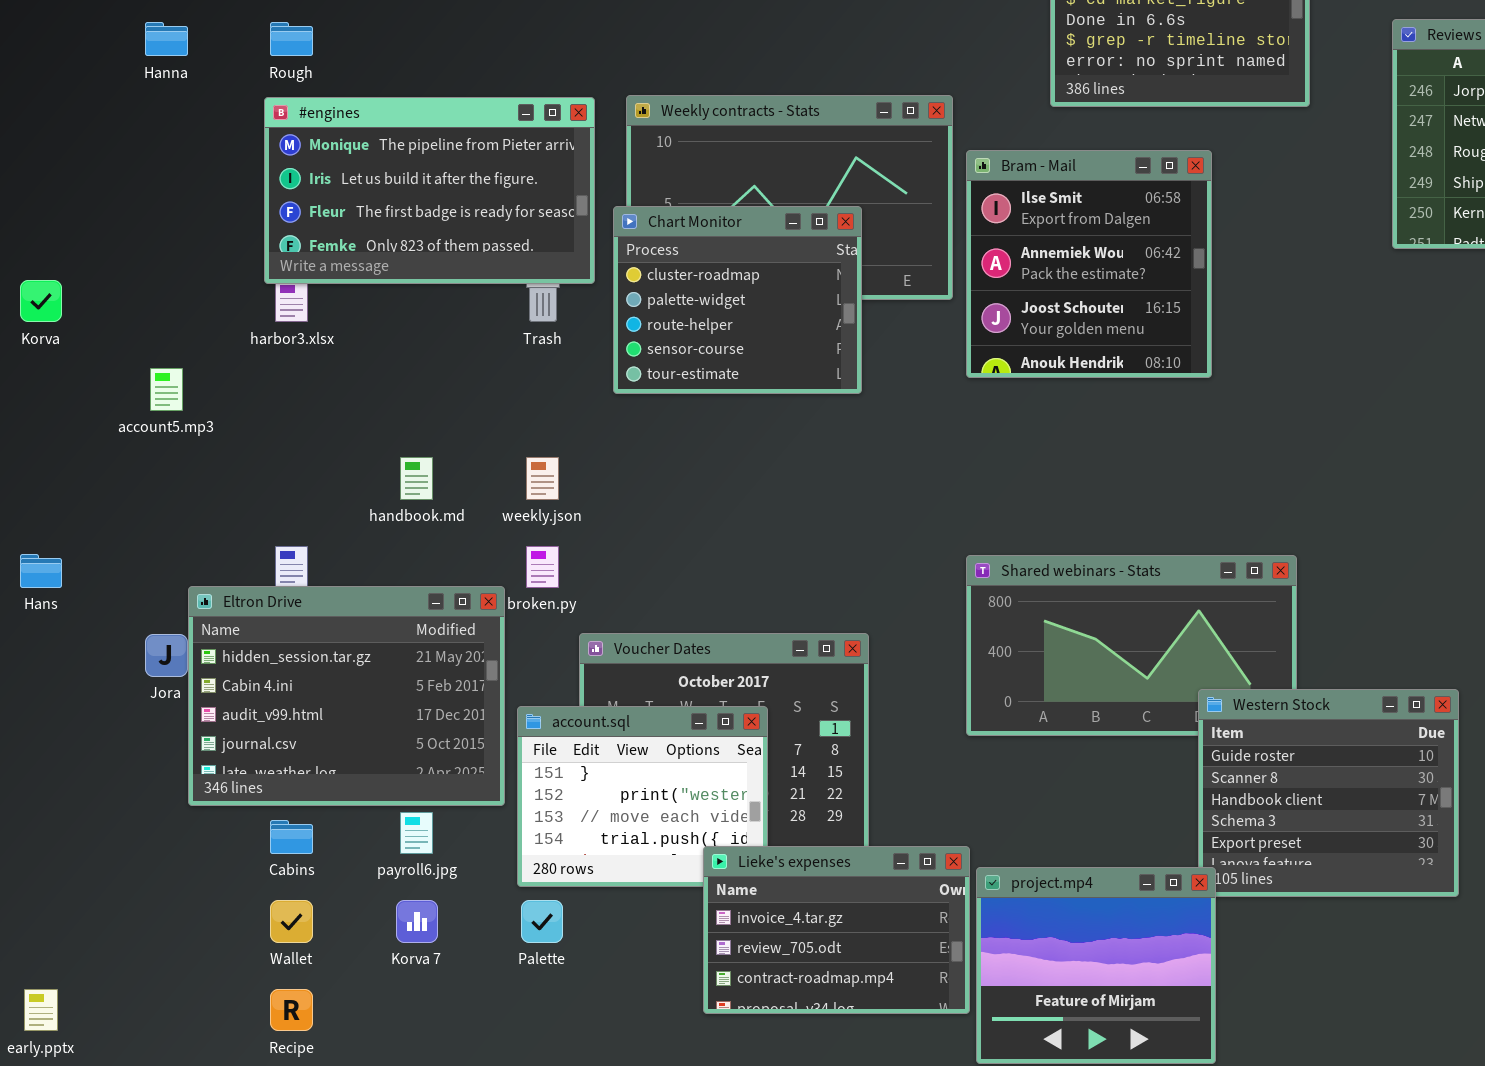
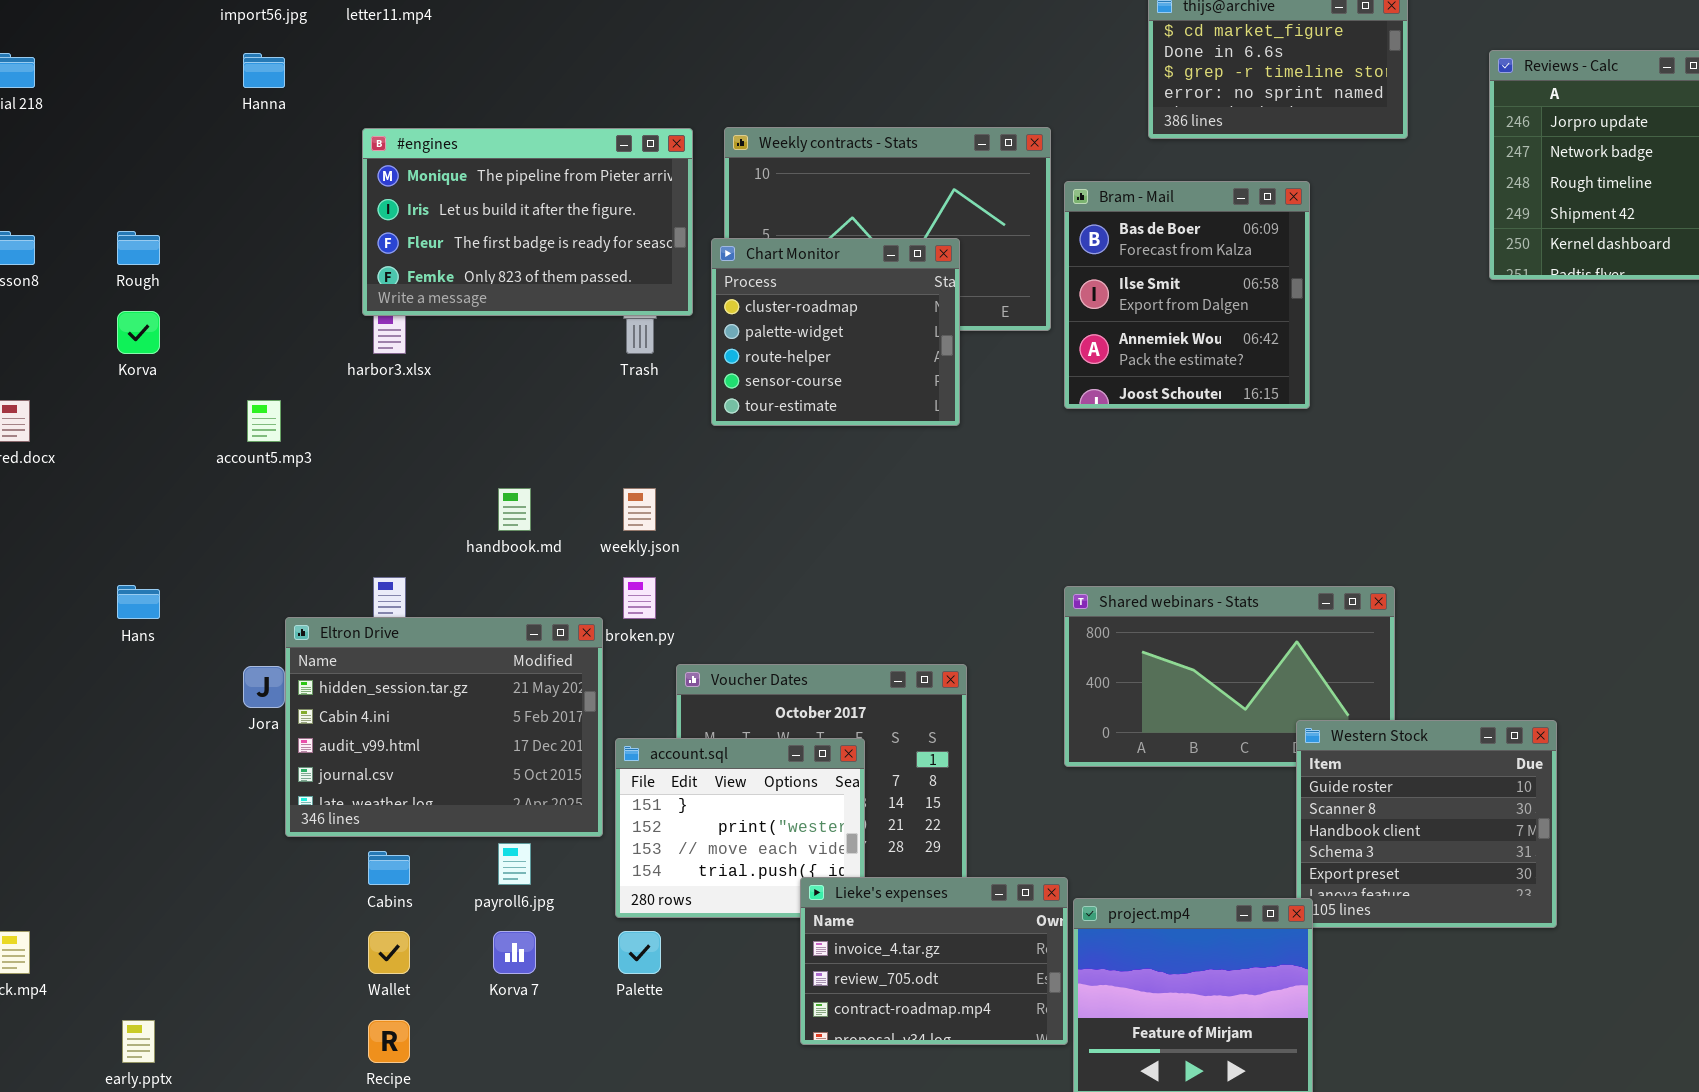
Rough: [270,22,313,56] -> [117,231,160,265], moved
Bram - Mail: [966,150,1212,378] -> [1064,181,1310,409], scrolled up 1 row

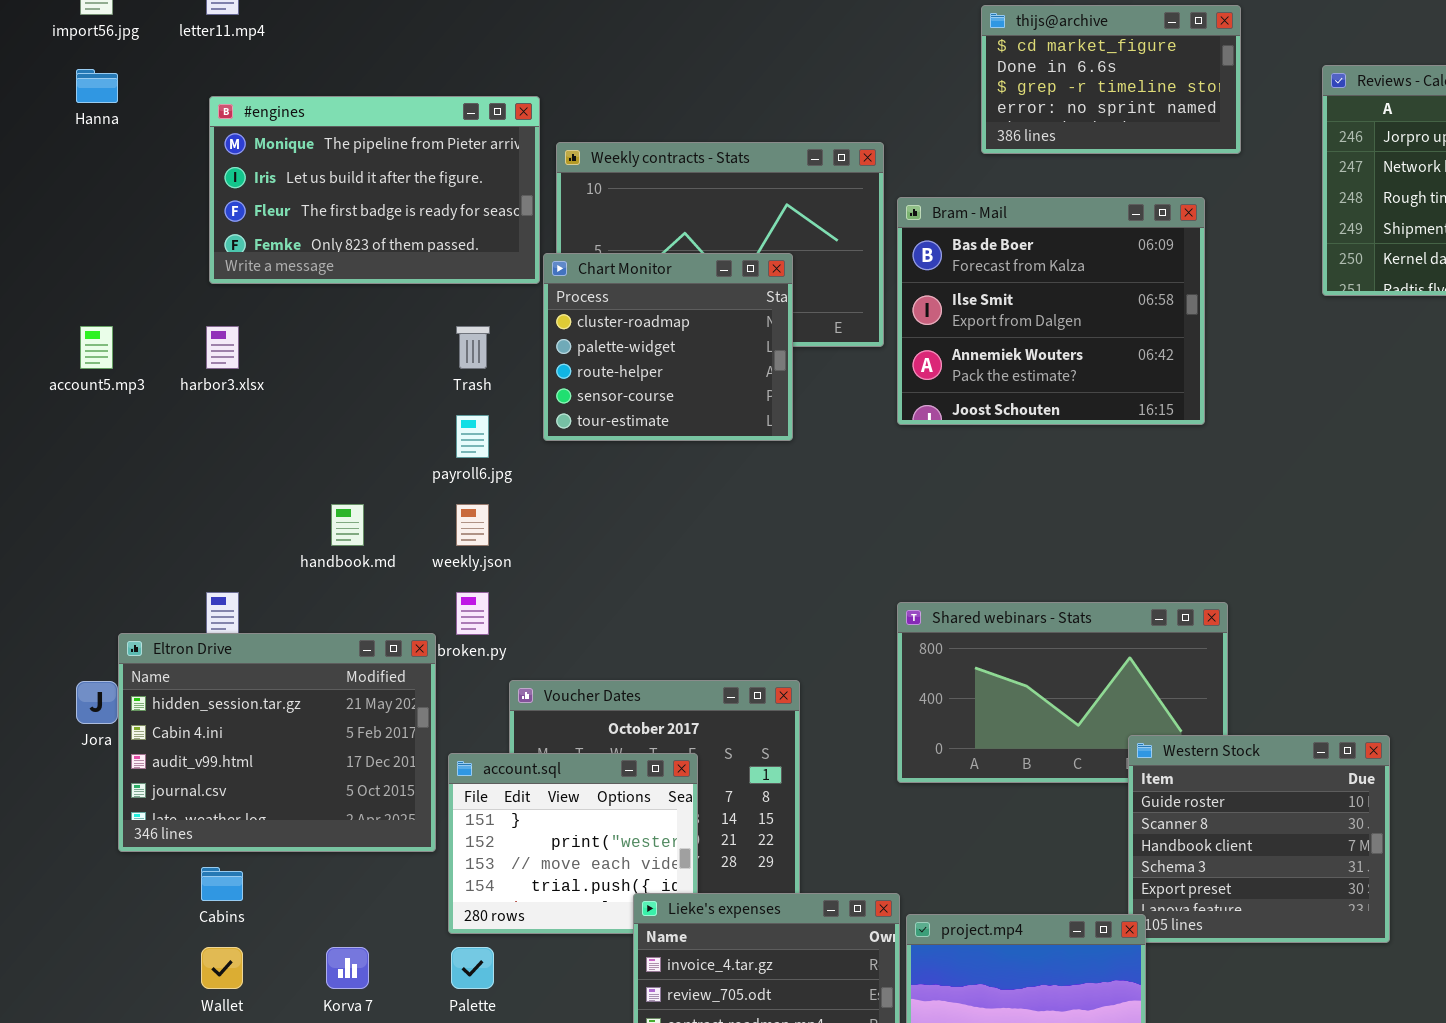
#engines: [362,128,693,316] -> [209,96,540,284], moved
Bram - Mail: [1064,181,1310,409] -> [897,197,1205,425], resized
account5.mp3: [247,400,281,442] -> [80,326,113,369], moved
payroll6.jpg: [498,843,531,885] -> [456,415,489,458], moved

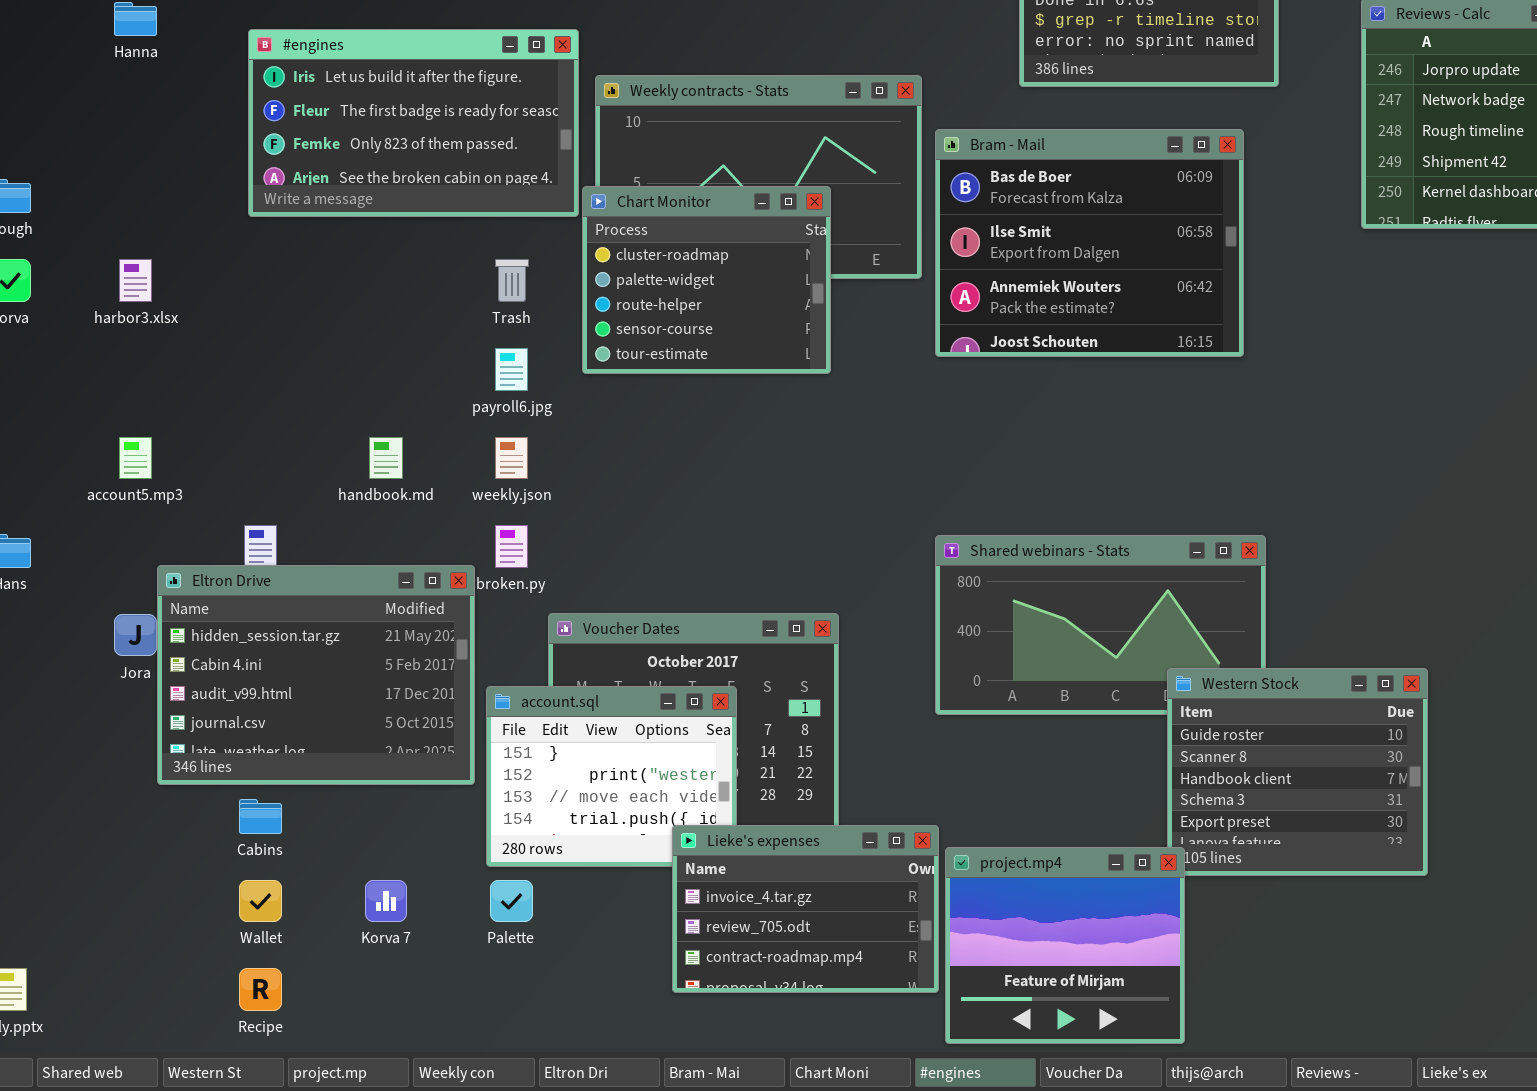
#engines: [209,96,540,284] -> [248,29,579,217], scrolled down 1 row
account5.mp3: [80,326,113,369] -> [119,437,152,479], moved
harbor3.xlsx: [206,326,239,369] -> [119,259,152,302], moved

